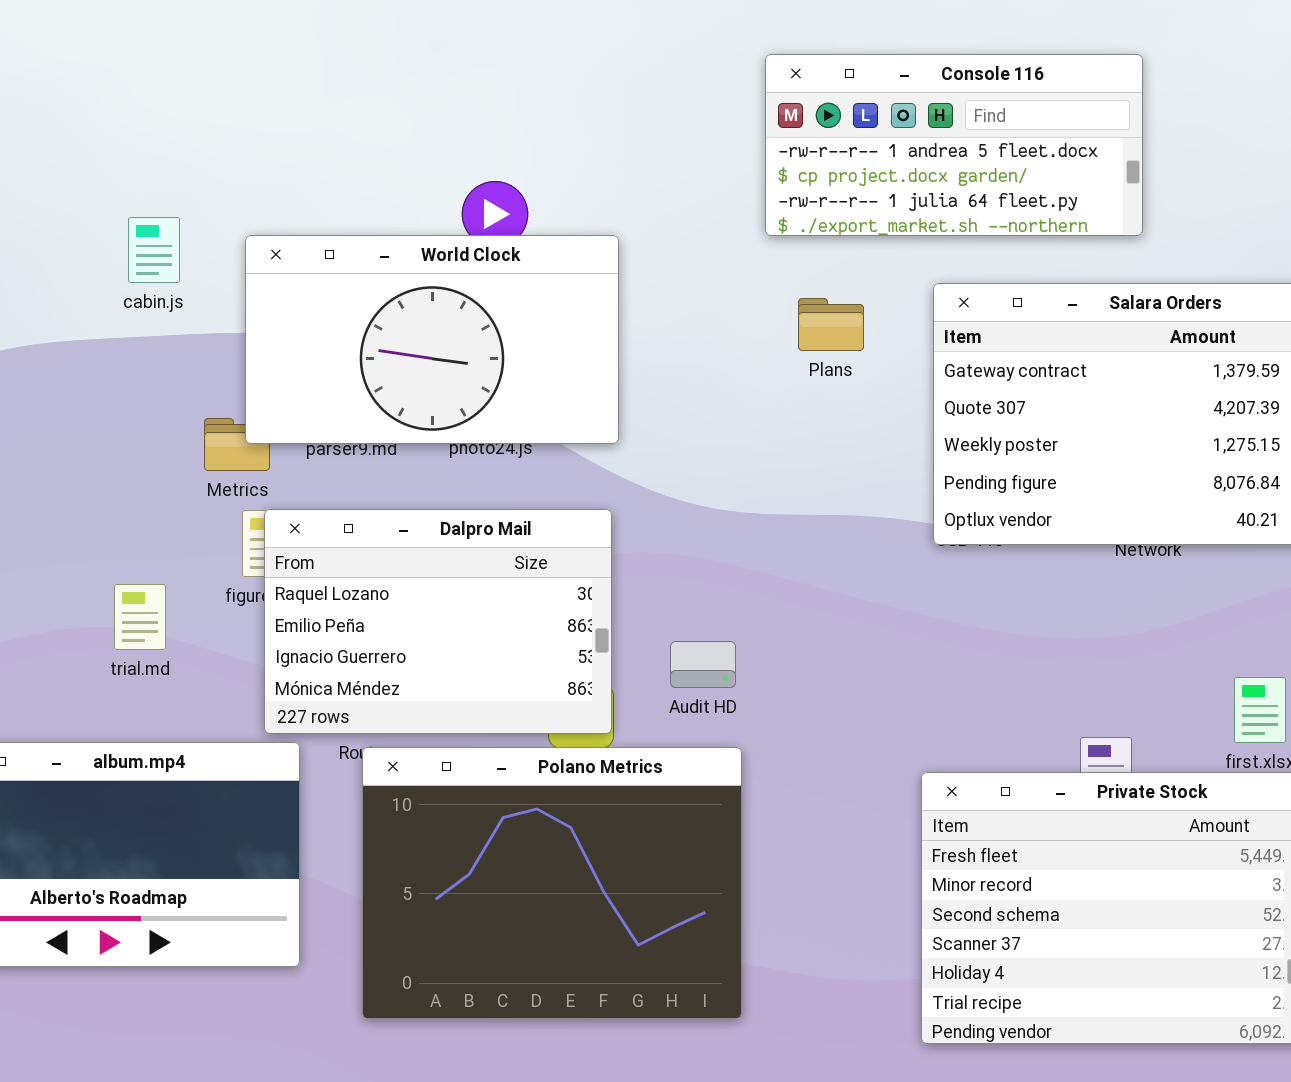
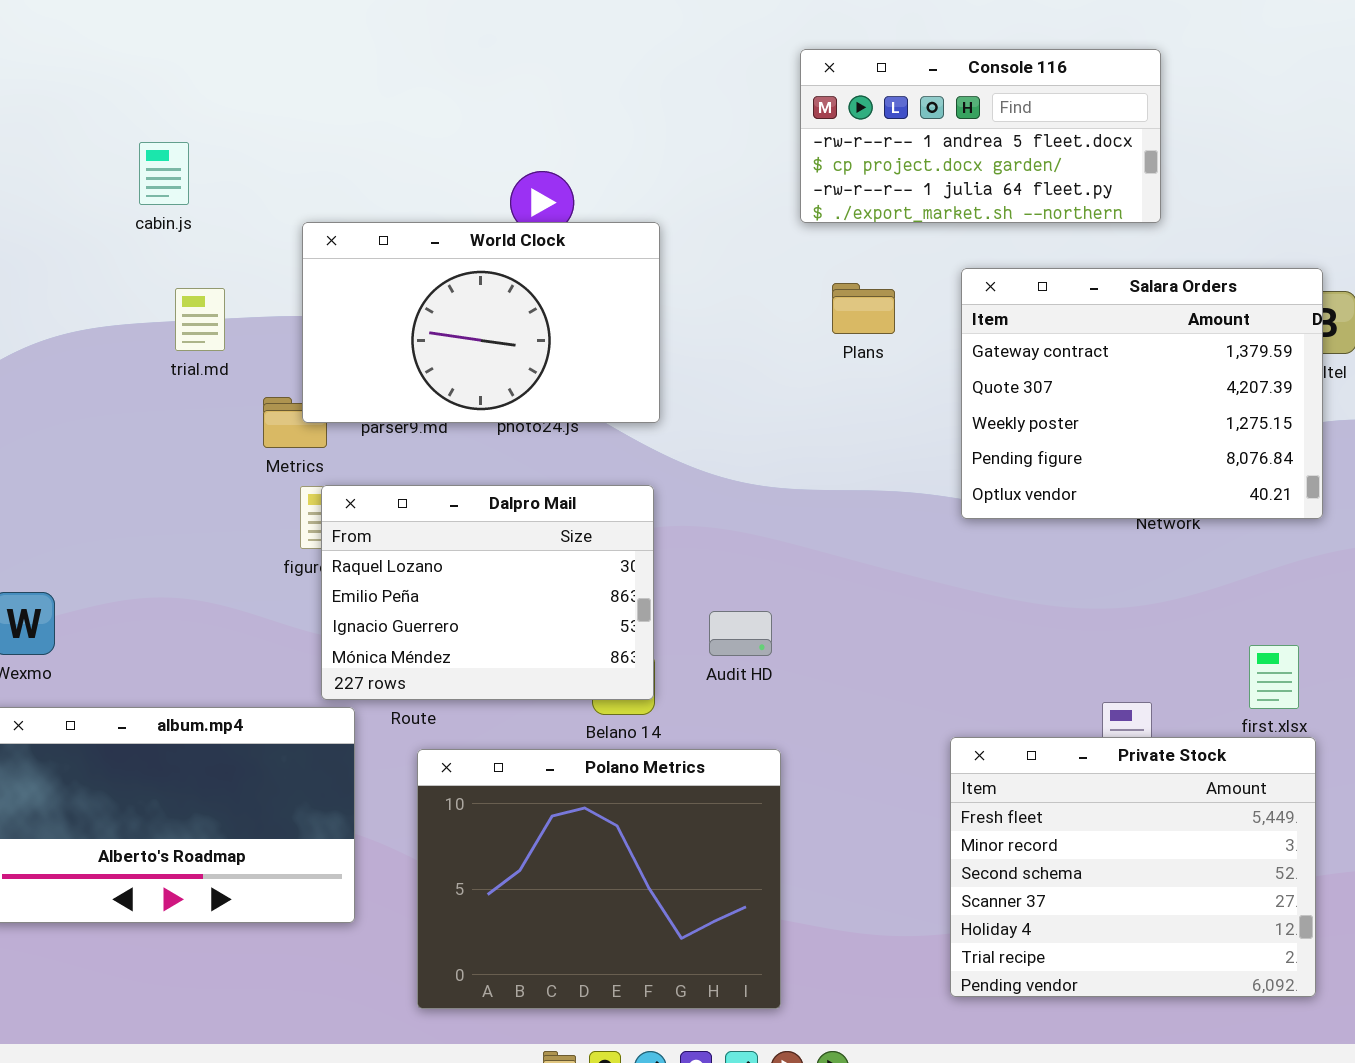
cabin.js: [128,217,180,283] -> [139,142,189,205], moved
trial.md: [114,584,166,650] -> [175,288,225,351], moved
Polano Metrics: [362,747,742,1019] -> [417,749,781,1009], moved

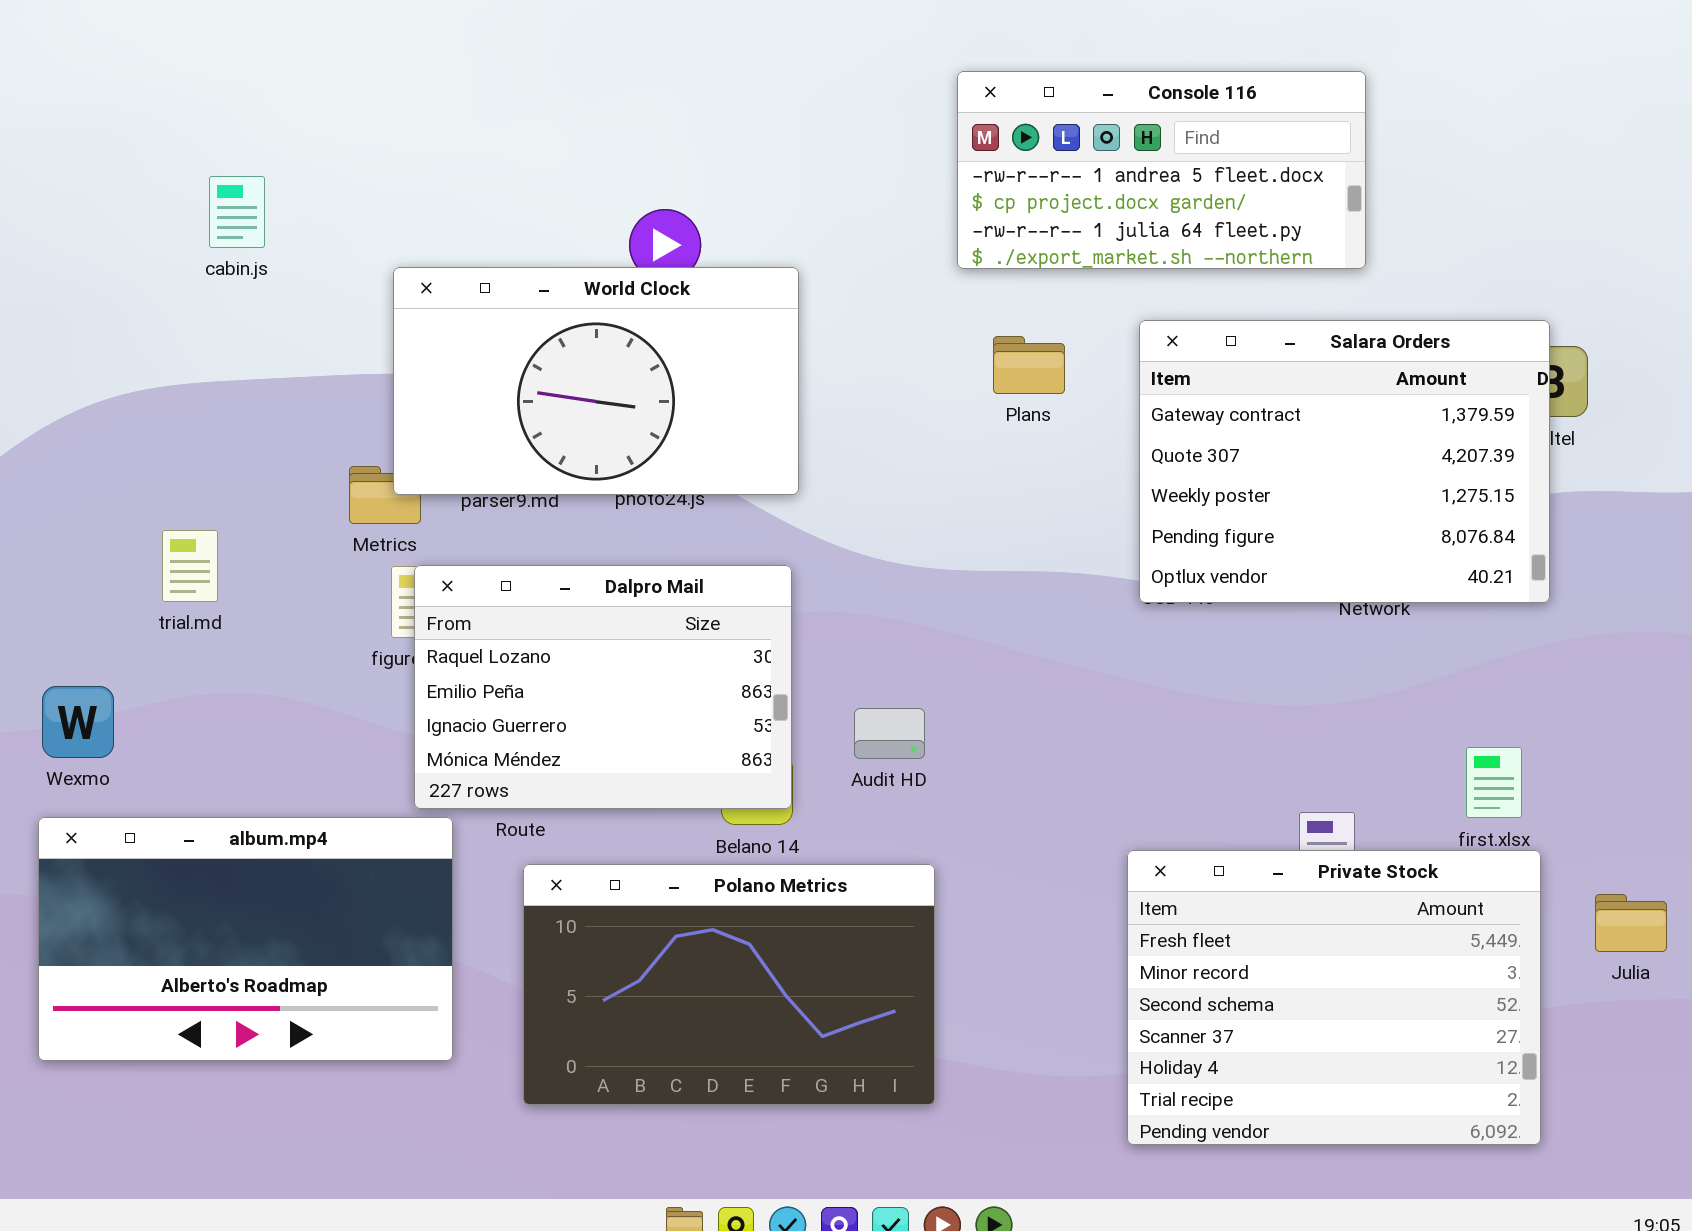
trial.md: [175,288,225,351] -> [162,530,218,602], moved
Polano Metrics: [417,749,781,1009] -> [523,864,935,1105], resized

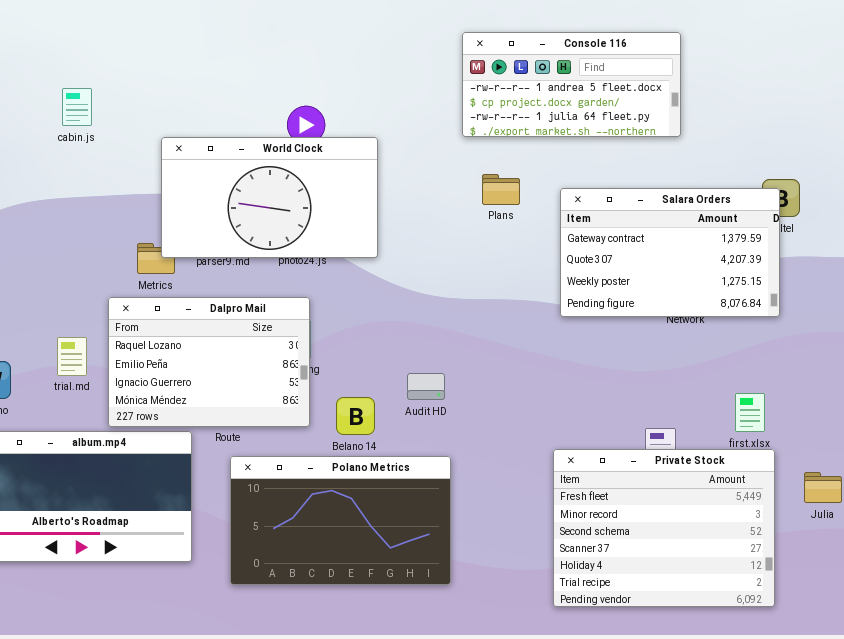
Salara Orders: [1139,320,1550,603] -> [560,188,780,317], resized
trial.md: [162,530,218,602] -> [57,337,87,376], moved
Dalpro Mail: [414,565,792,809] -> [108,297,310,427], moved

